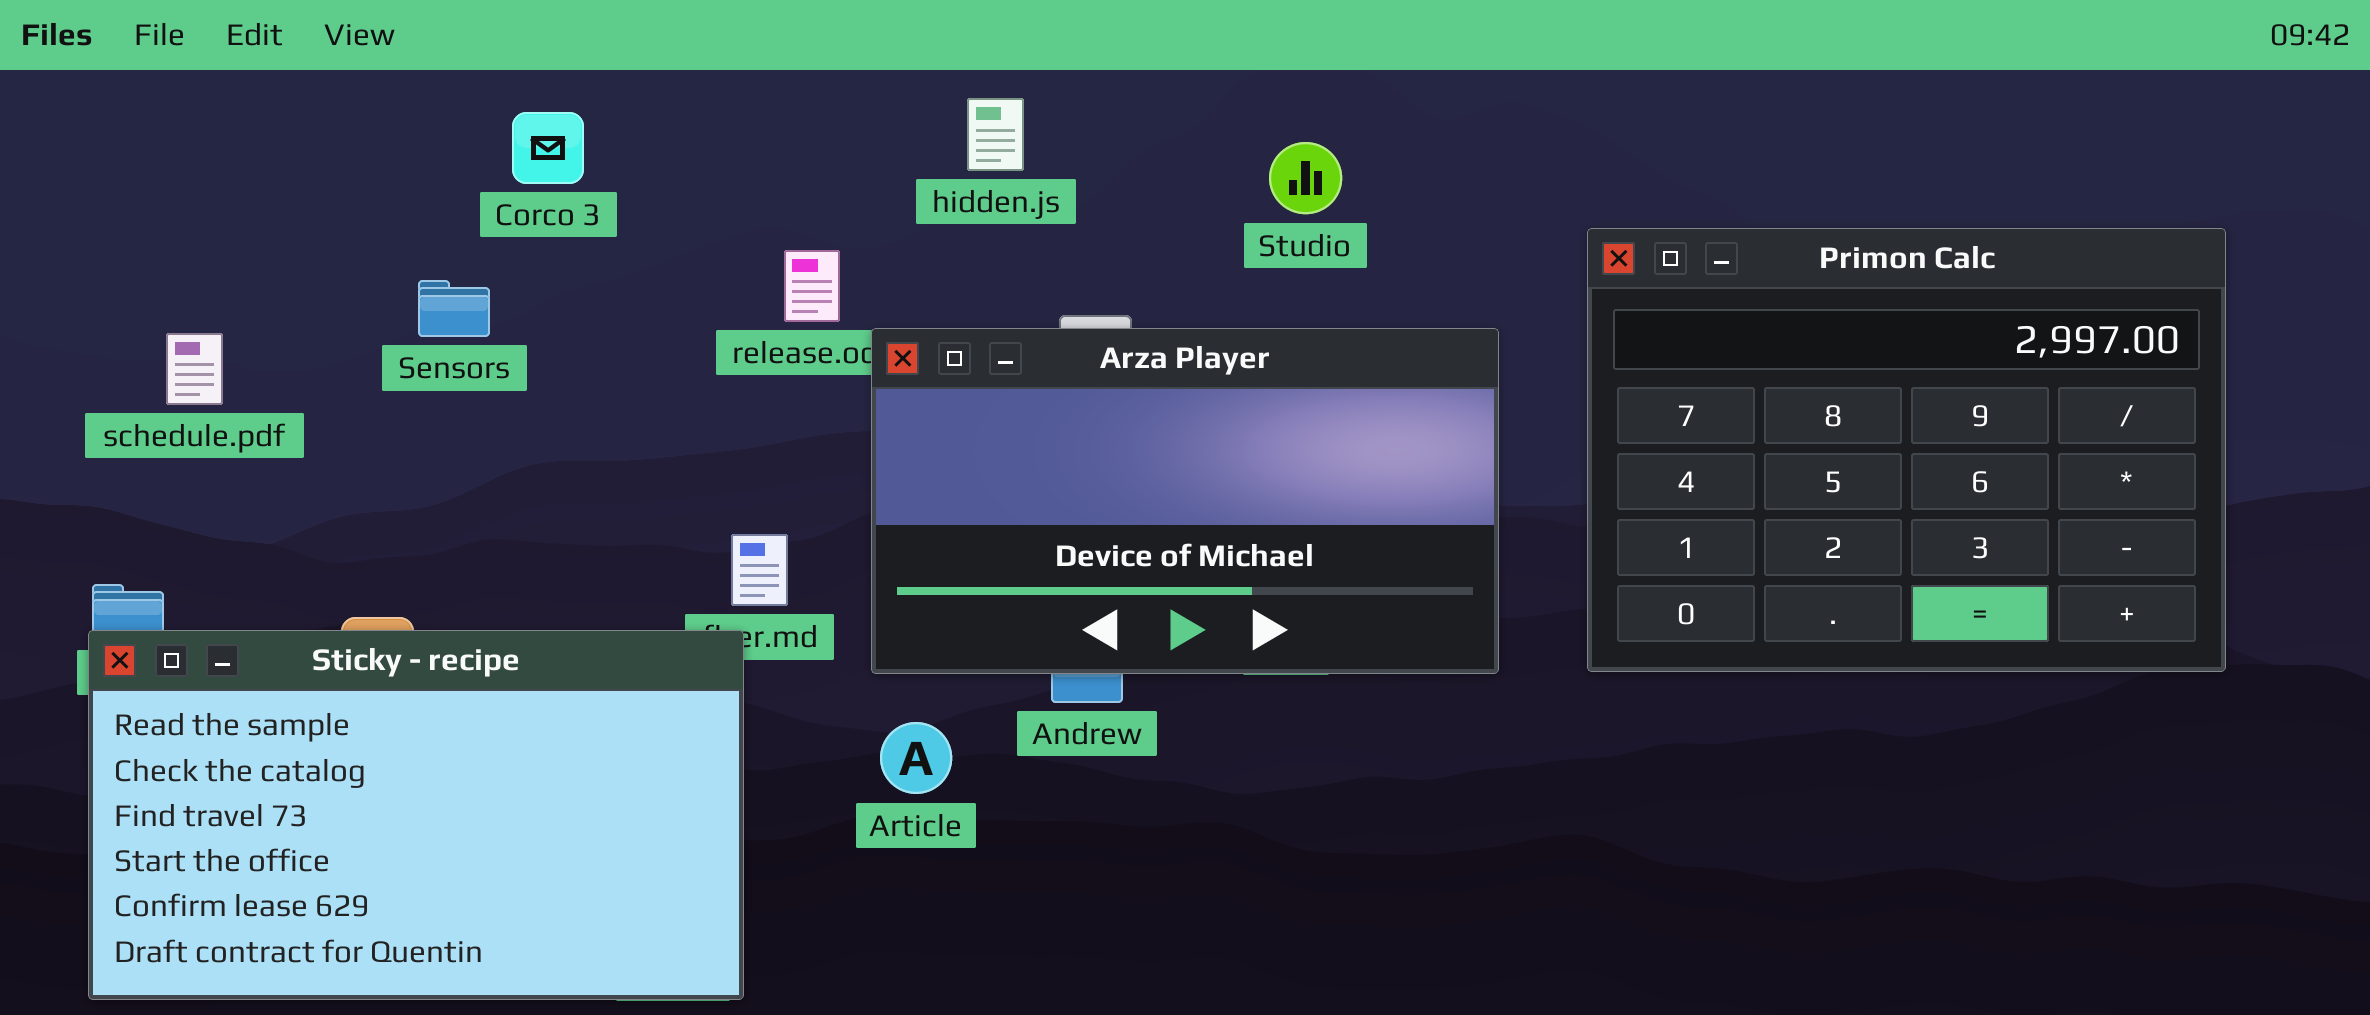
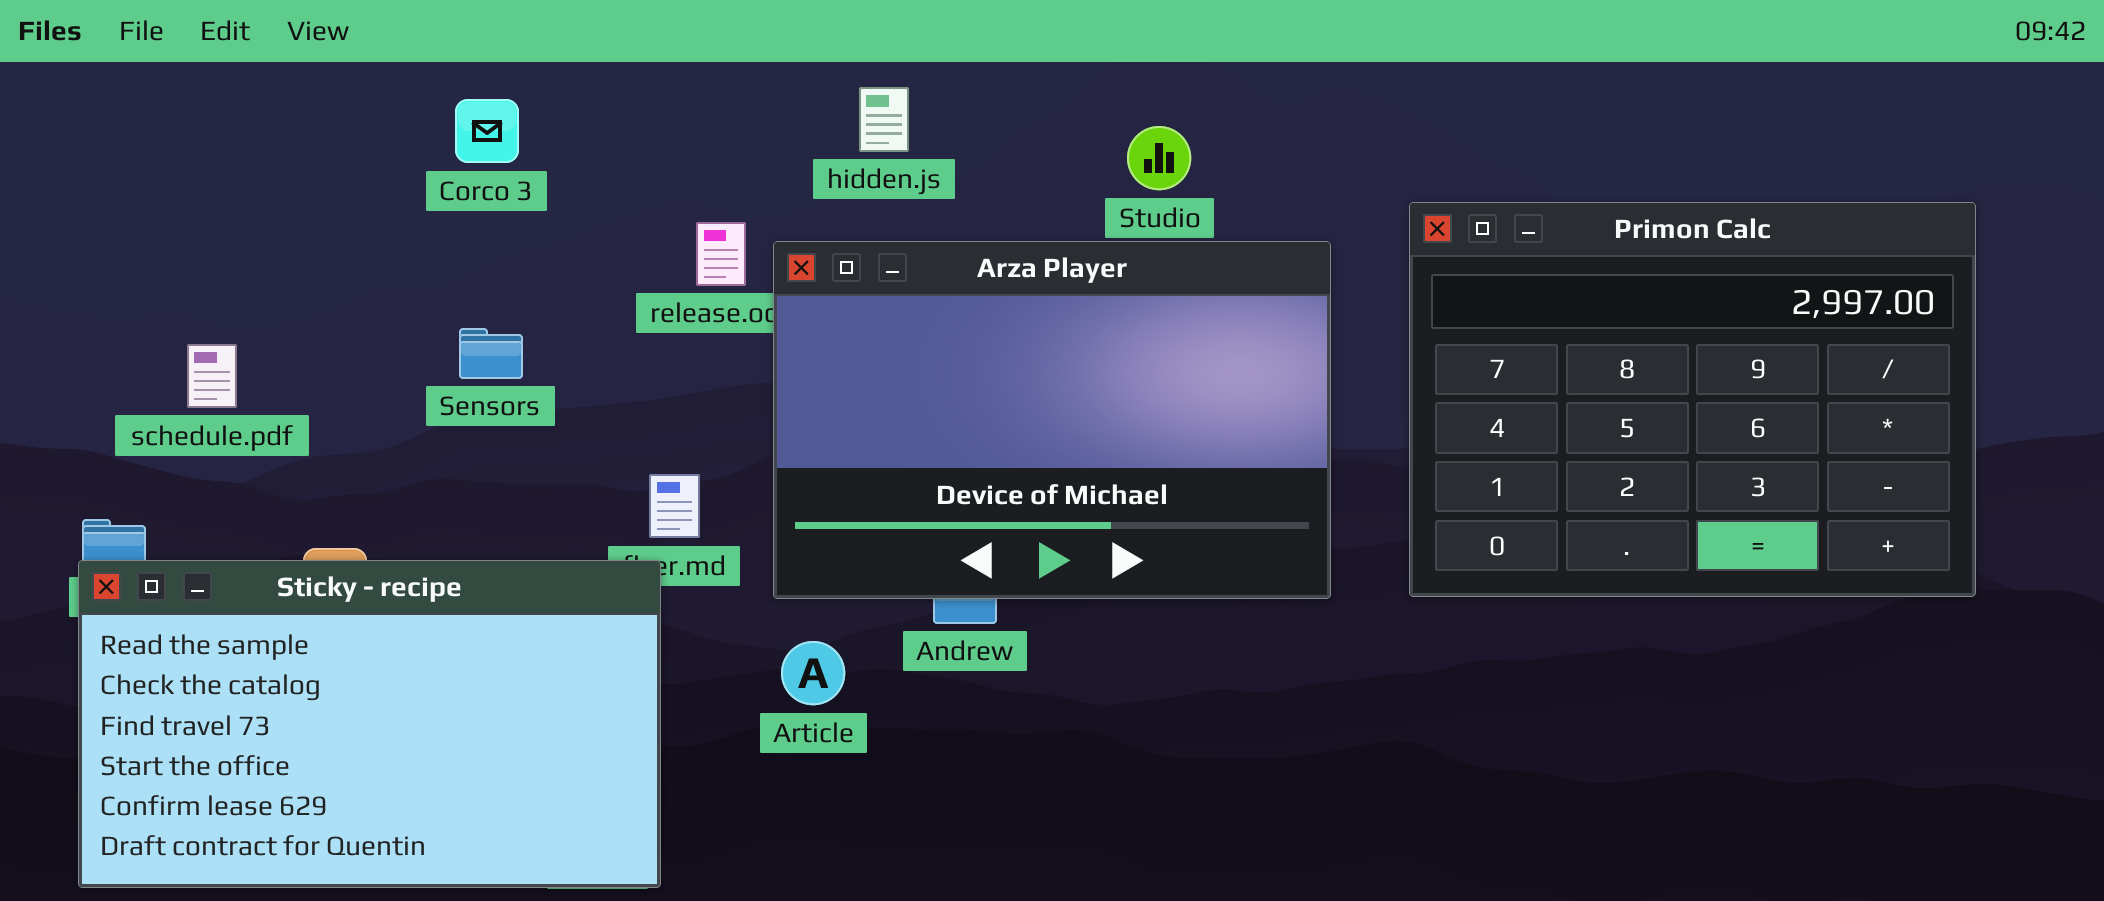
Sensors: [418,280,490,337] -> [459,328,523,379], moved
Arza Player: [871,328,1499,674] -> [773,241,1331,599], resized
schedule.pdf: [166,333,223,405] -> [187,344,237,408], moved

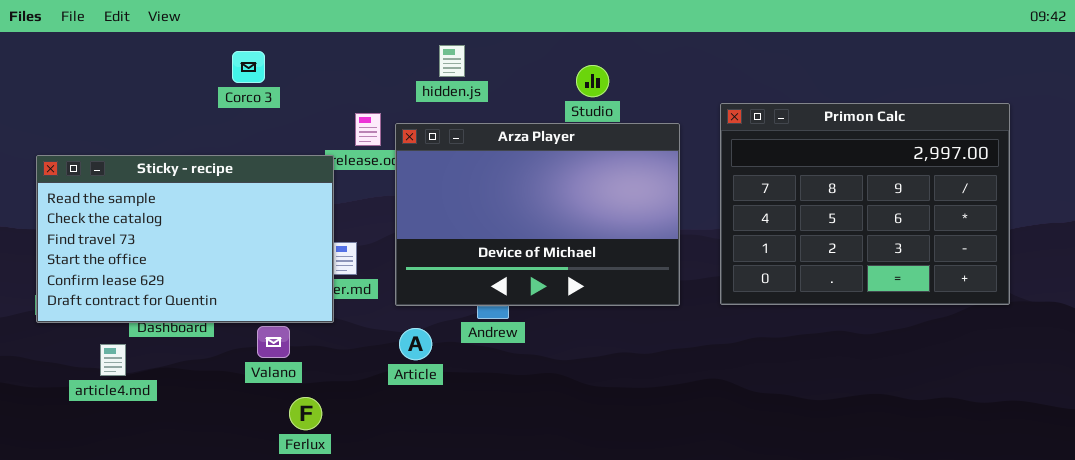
Sticky - recipe: [78,560,661,888] -> [36,155,334,323], moved

